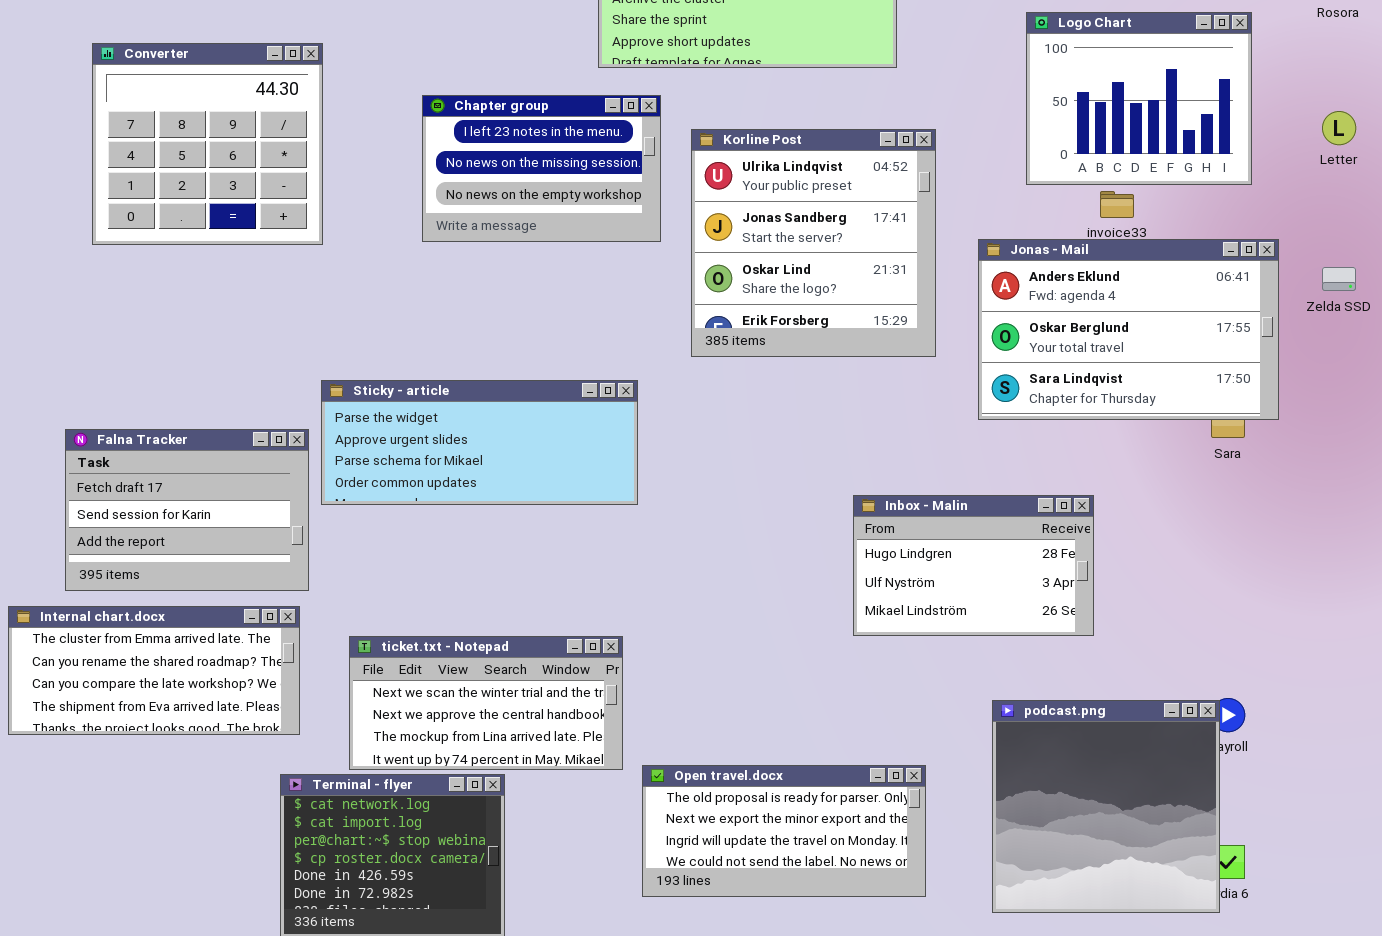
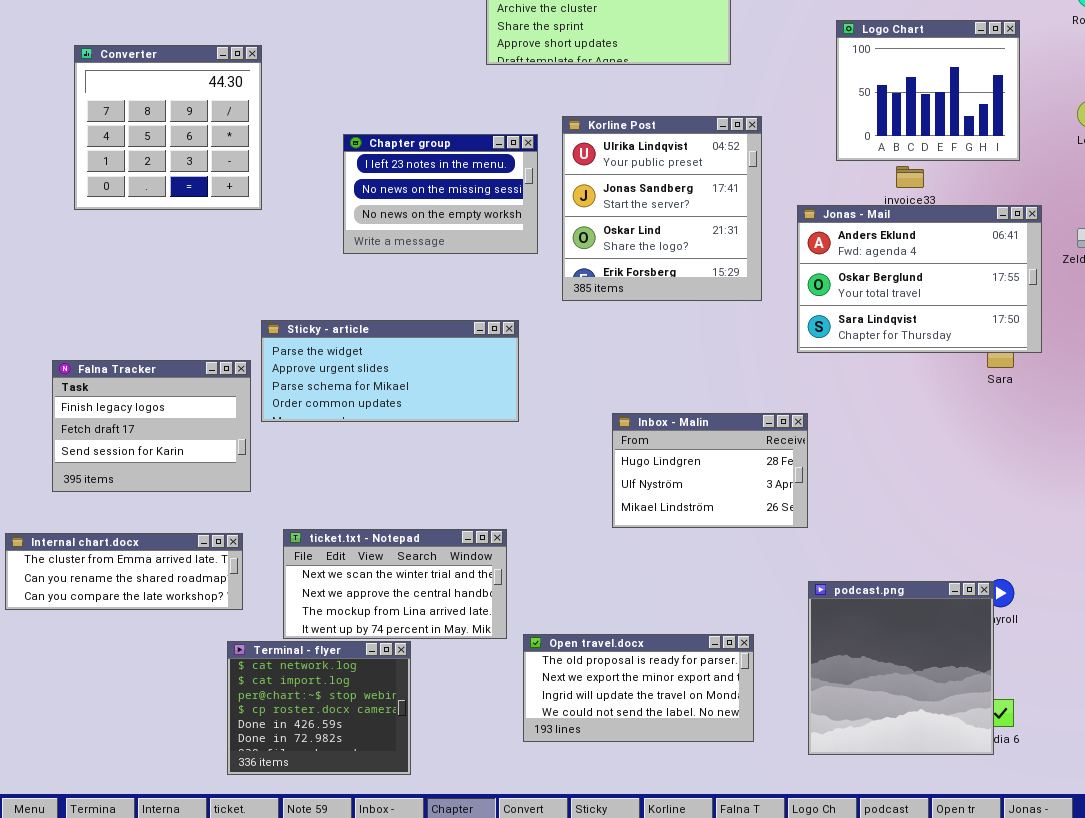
Chapter group: [422,95,661,242] -> [343,134,538,254], moved
Falna Tracker: [65,429,309,591] -> [52,360,251,492], scrolled up 1 row
Inbox - Malin: [853,495,1094,636] -> [612,413,808,528], moved
Internal chart.docx: [8,606,300,735] -> [5,533,243,610], resized

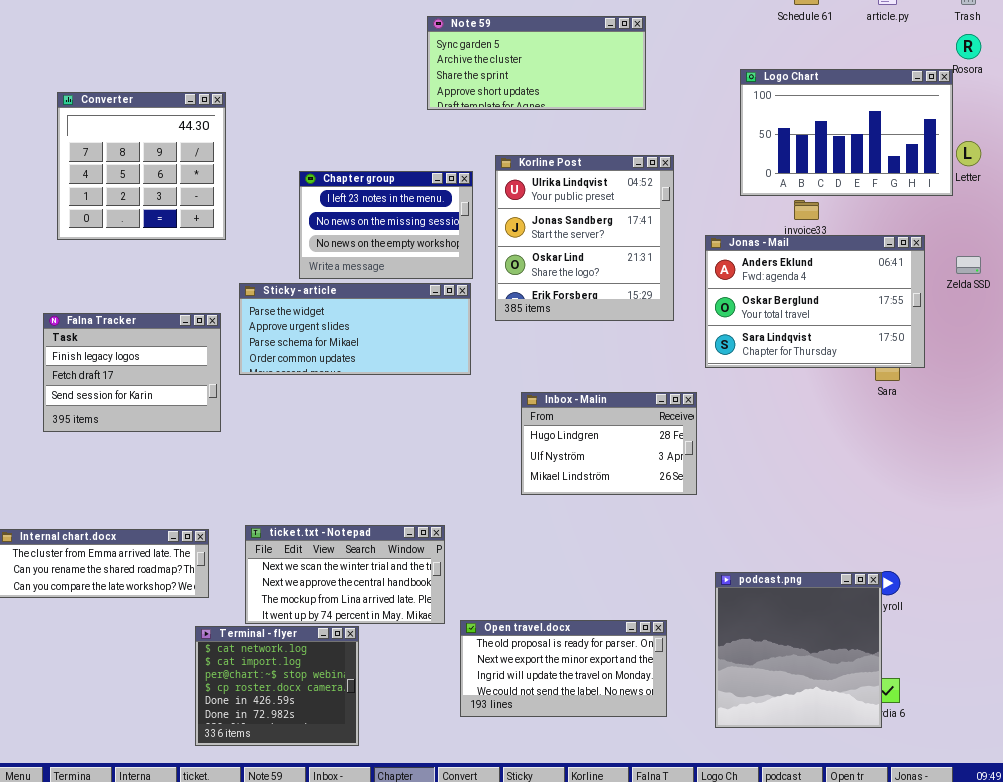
Logo Chart: [836,20,1020,161] -> [740,69,953,196], resized
Sticky - article: [261,320,519,422] -> [239,283,471,375], moved
Falna Tracker: [52,360,251,492] -> [43,313,221,432], moved
Inbox - Malin: [612,413,808,528] -> [521,392,697,495], moved

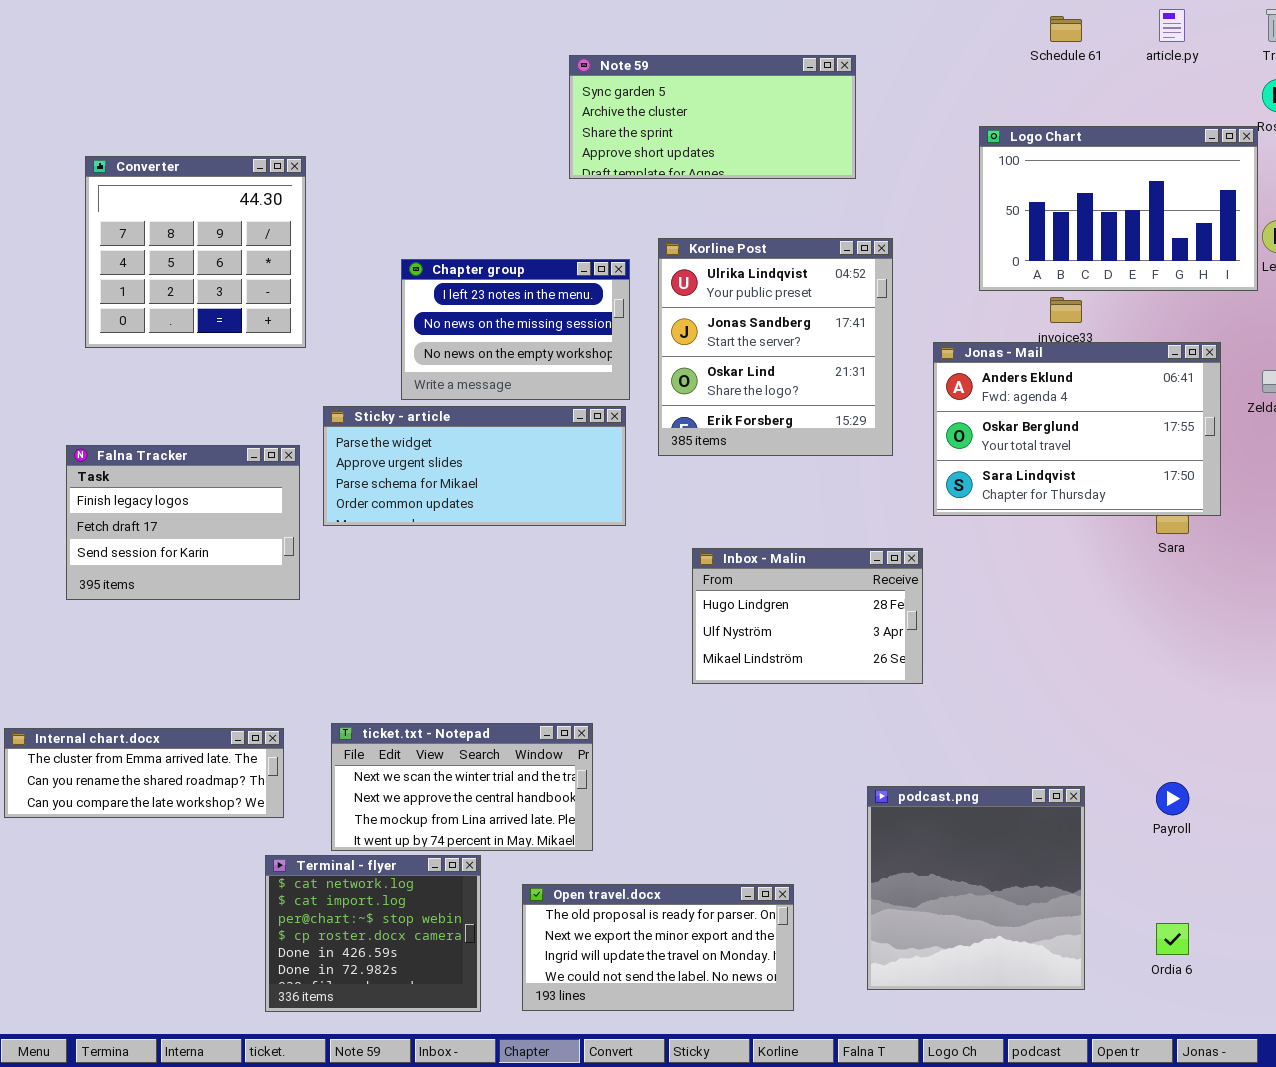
podcast.png: [715,572,882,728] -> [867,786,1085,990], moved
Open travel.docx: [460,620,667,717] -> [522,884,794,1011], moved

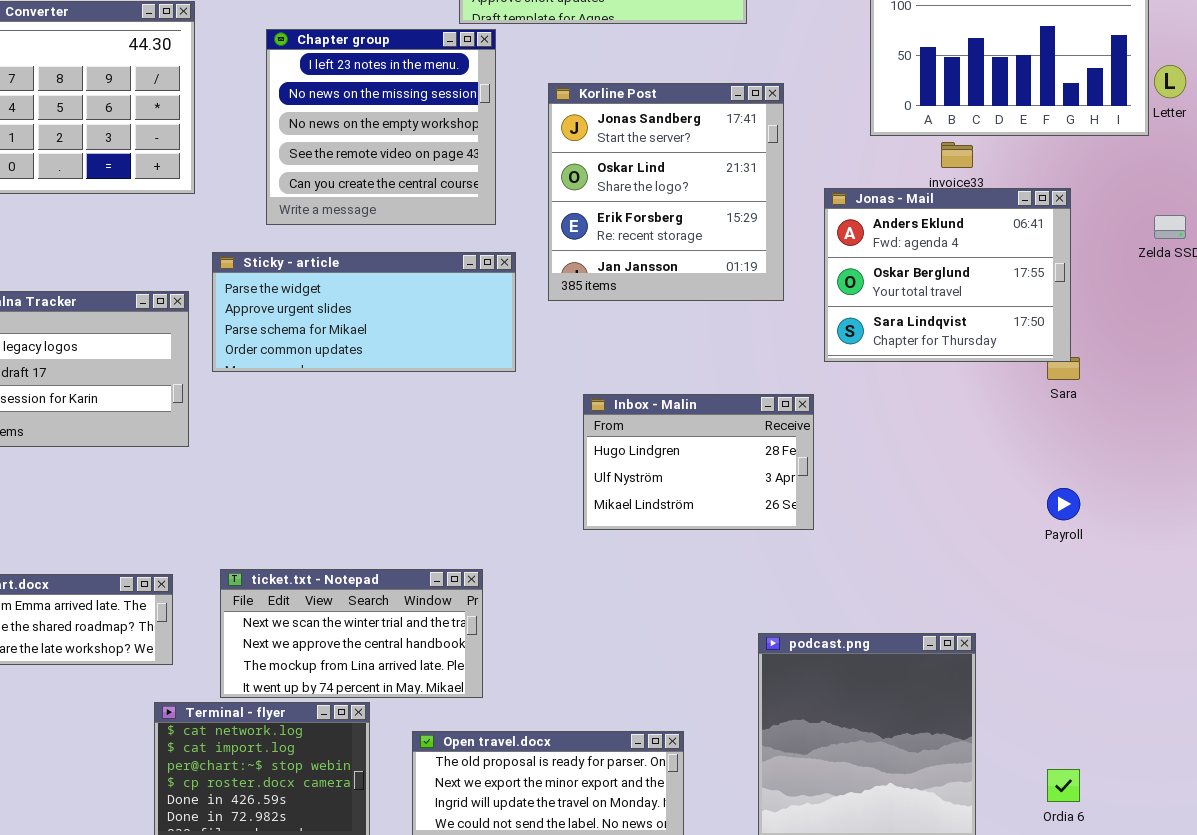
Korline Post: [658,238,893,456] -> [548,83,784,301], scrolled down 1 row
Chapter group: [401,259,630,400] -> [266,29,496,225], moved, resized
Jonas - Mail: [933,342,1221,516] -> [824,188,1071,362], resized
Payroll: [1156,782,1189,815] -> [1047,488,1080,520], moved

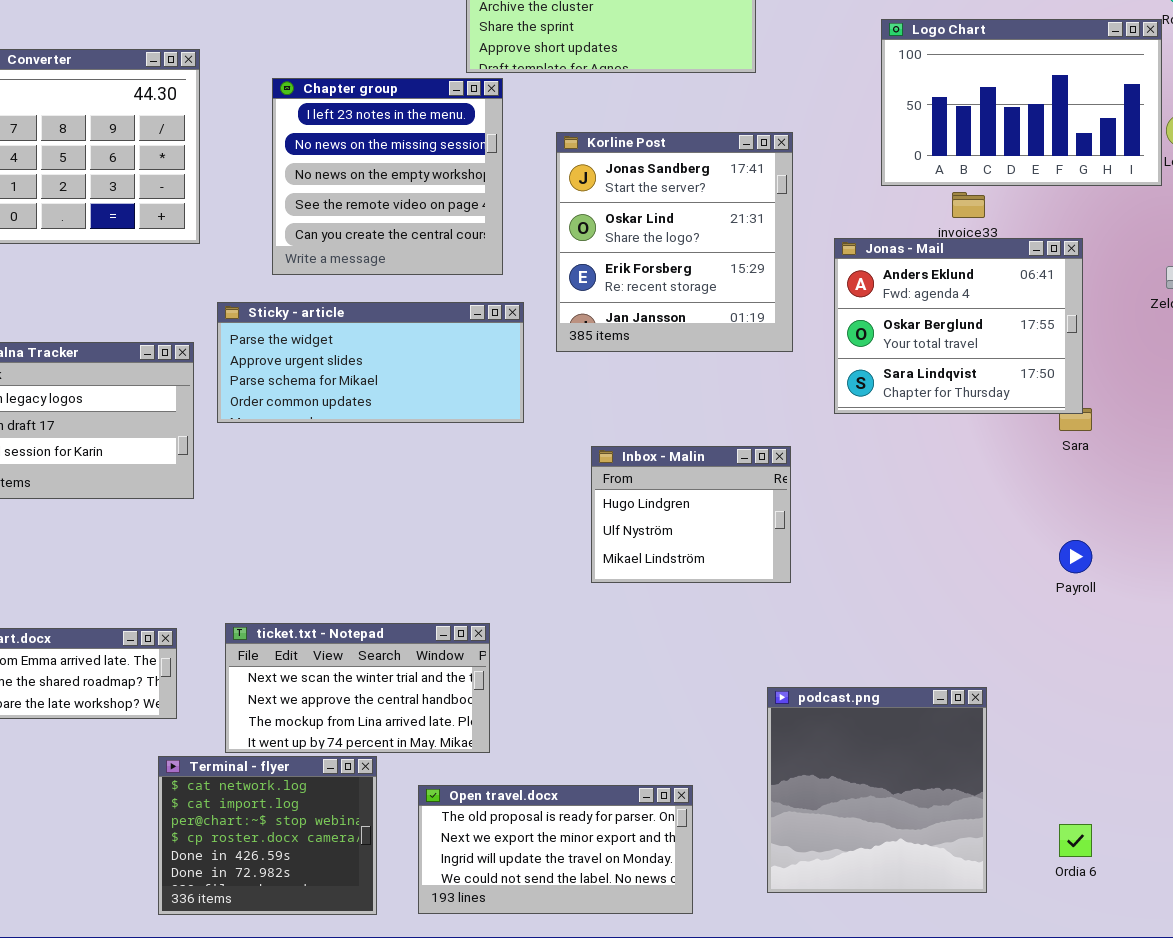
Inbox - Malin: [583,394,814,530] -> [591,446,791,583], resized

